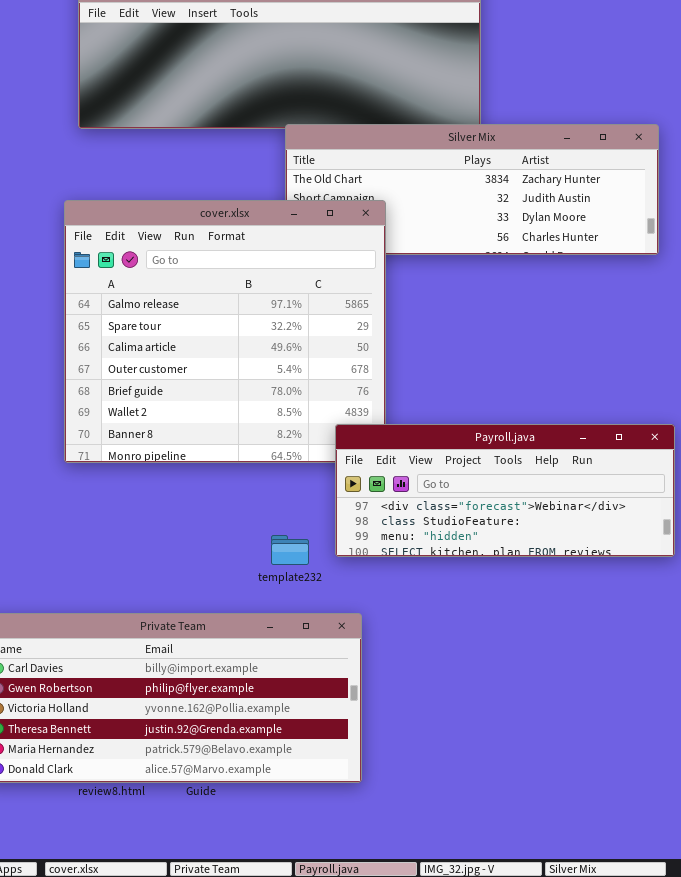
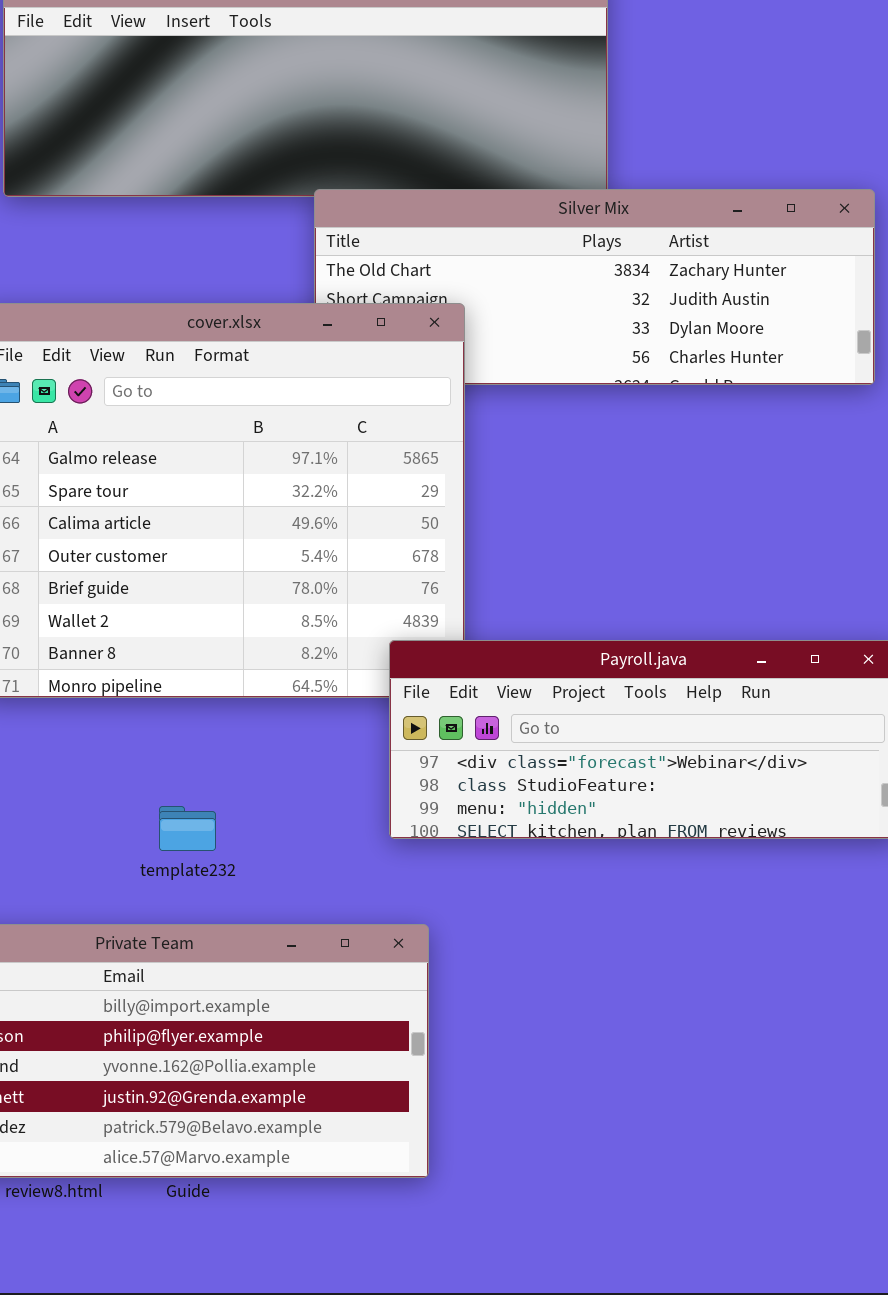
template232: [271,535,309,565] -> [159,806,216,851], moved

